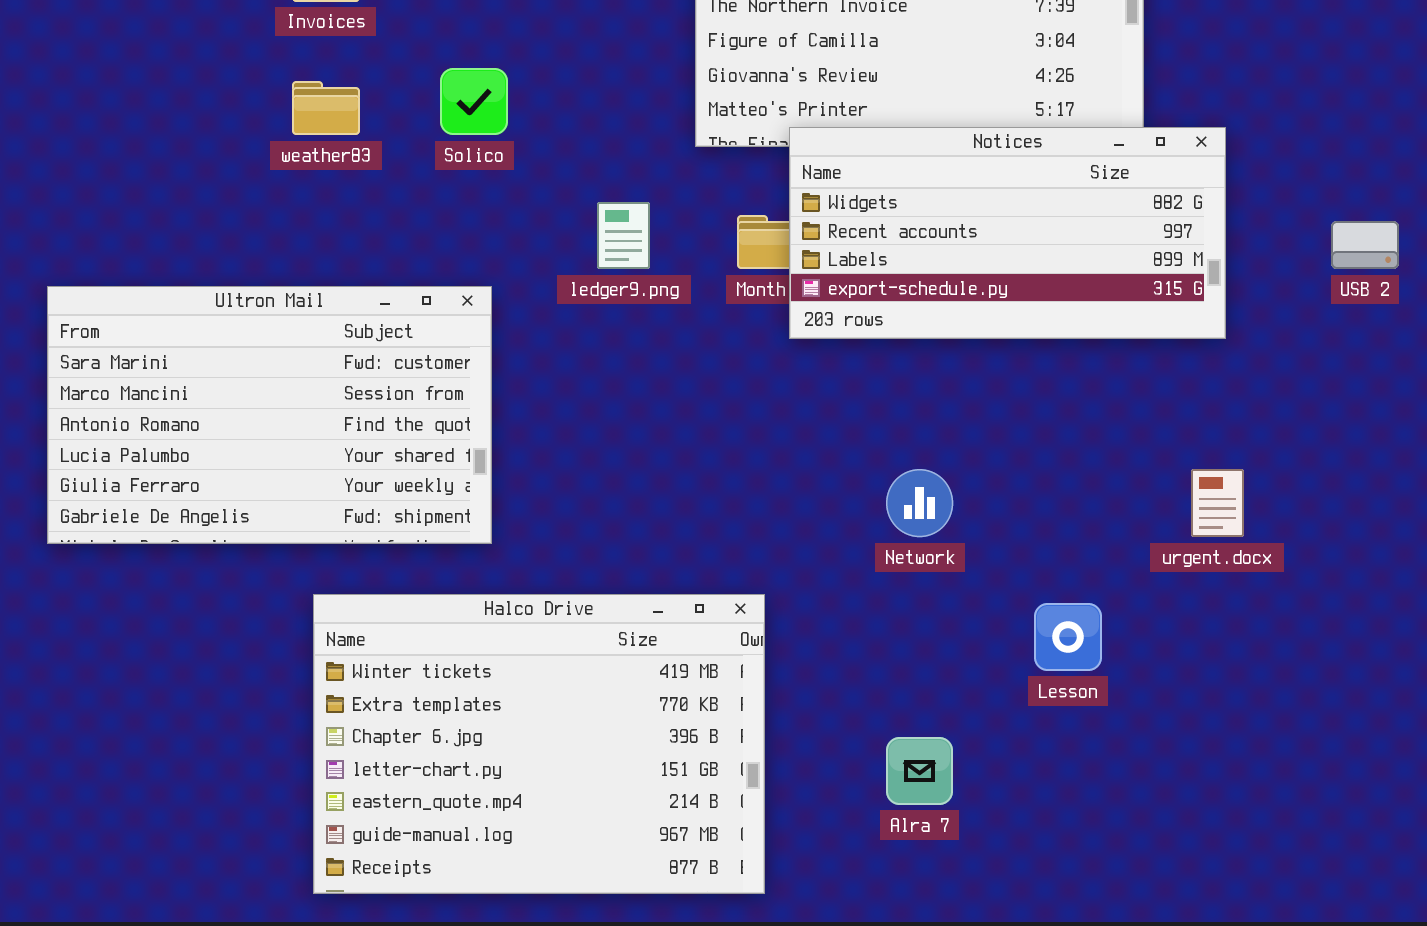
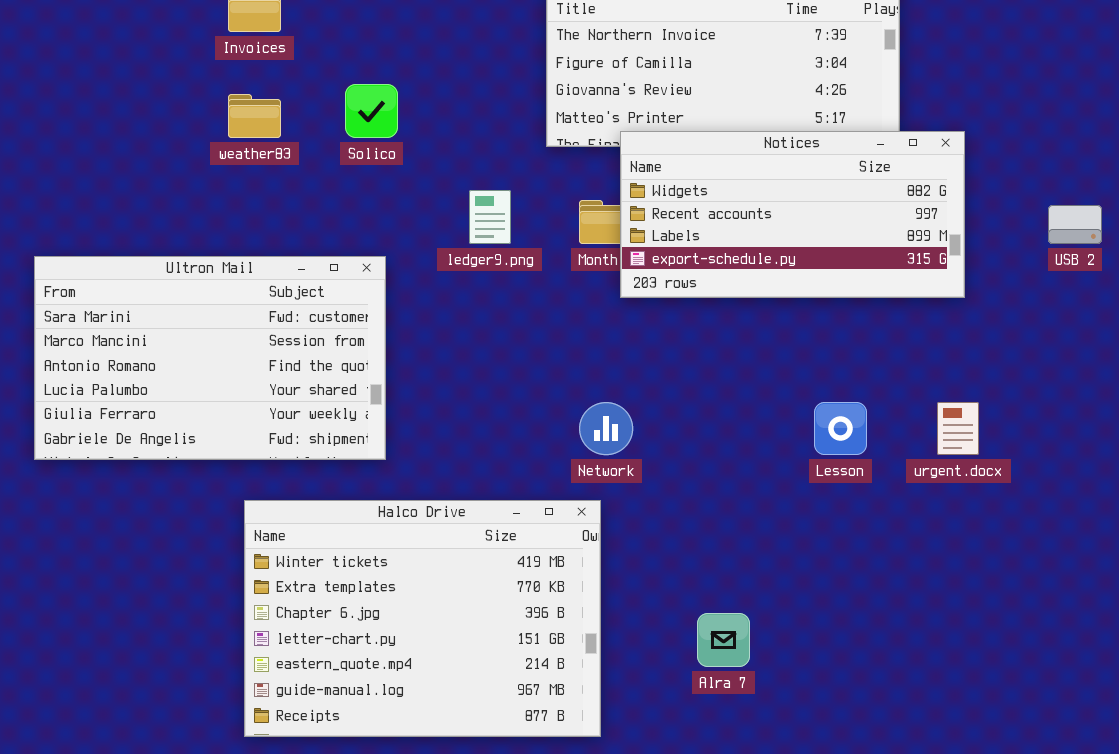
Network: [886,469,953,537] -> [579,402,633,455], moved
Lesson: [1034,603,1102,671] -> [814,402,867,455], moved

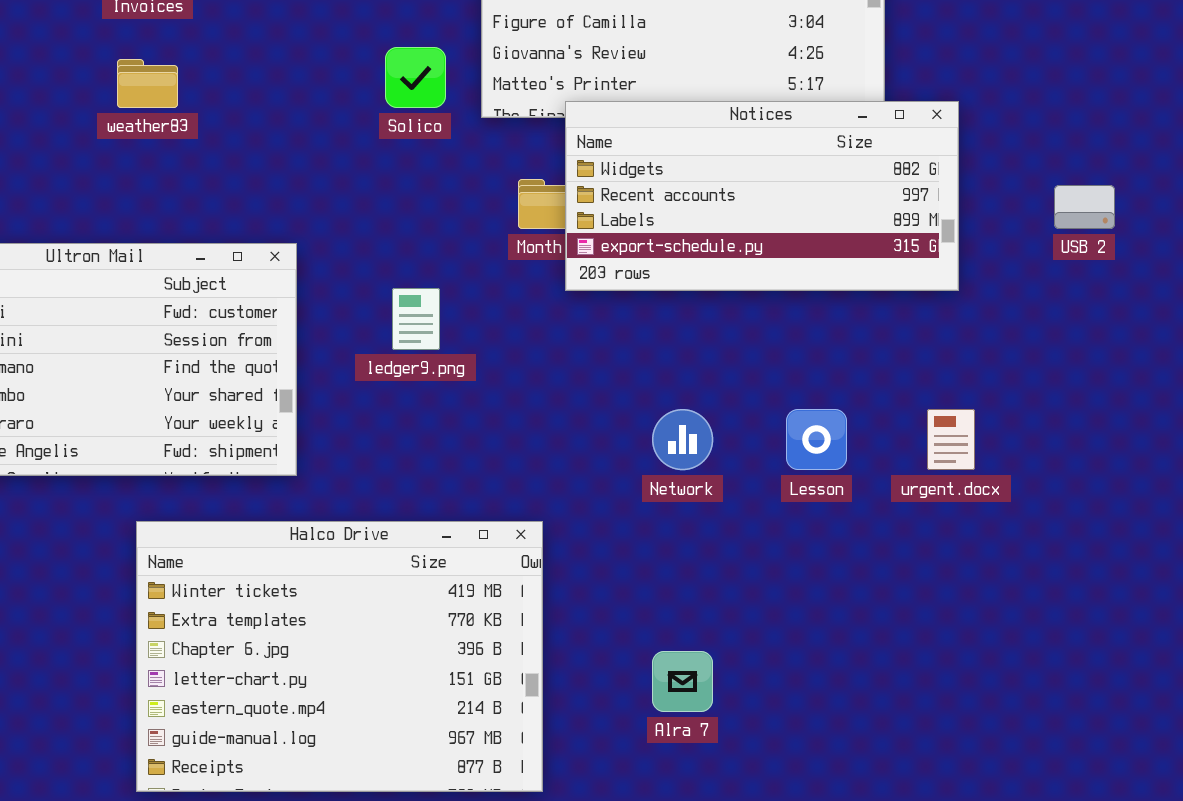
Solico: [345,84,398,138] -> [385,47,446,108], moved
ledger9.png: [469,190,511,244] -> [392,288,440,350], moved
Network: [579,402,633,455] -> [652,409,713,470], moved

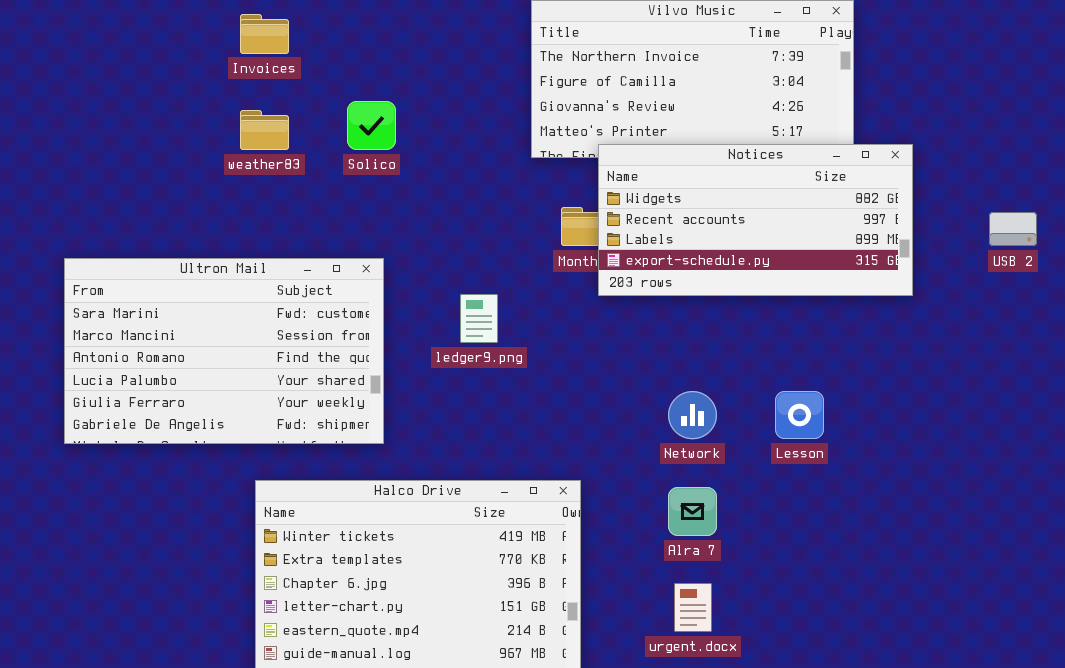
Solico: [385,47,446,108] -> [347,101,396,150], moved
urgent.docx: [927,409,975,470] -> [674,583,712,632], moved
Alra 7: [652,651,713,712] -> [668,487,717,536], moved

